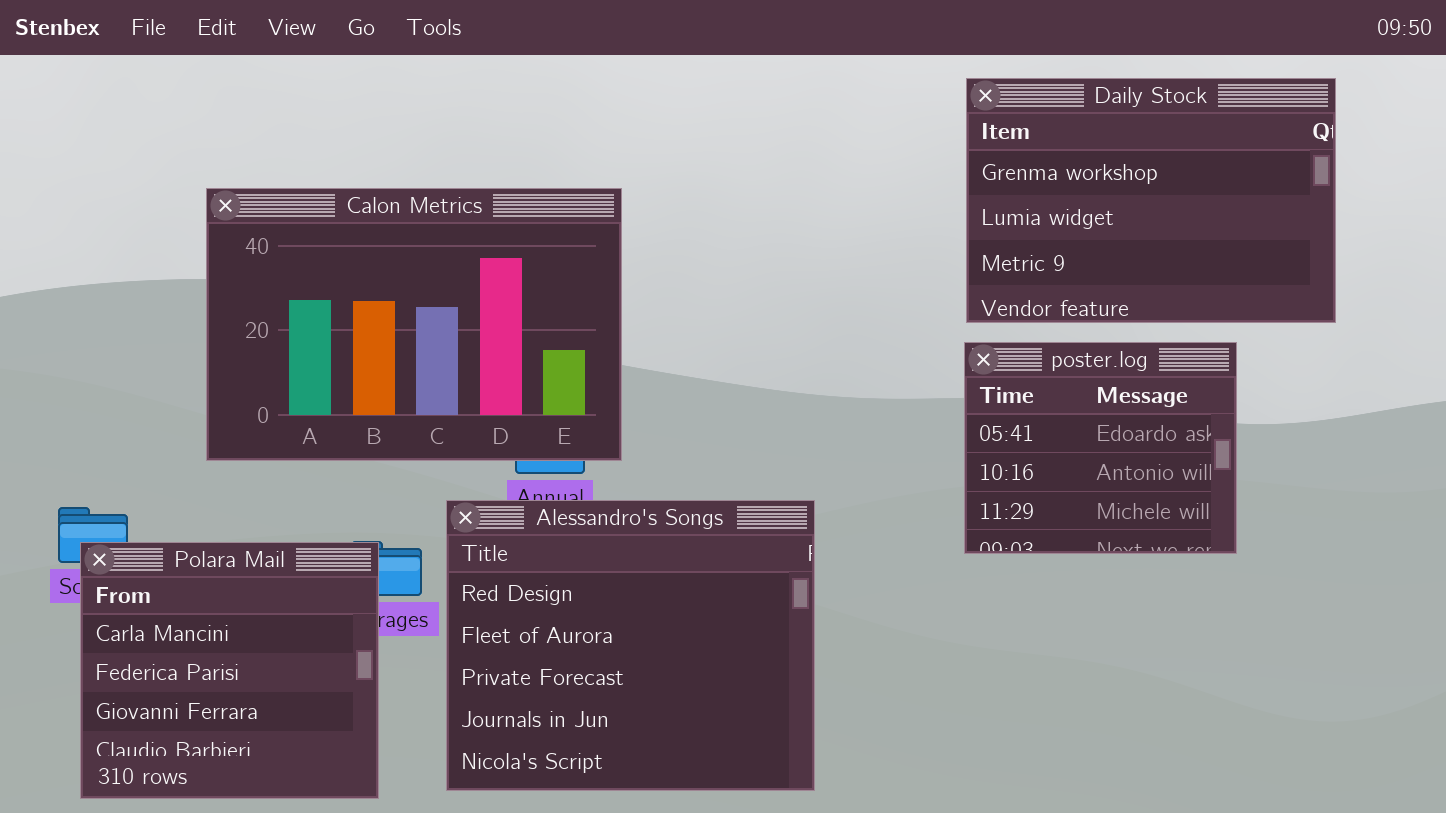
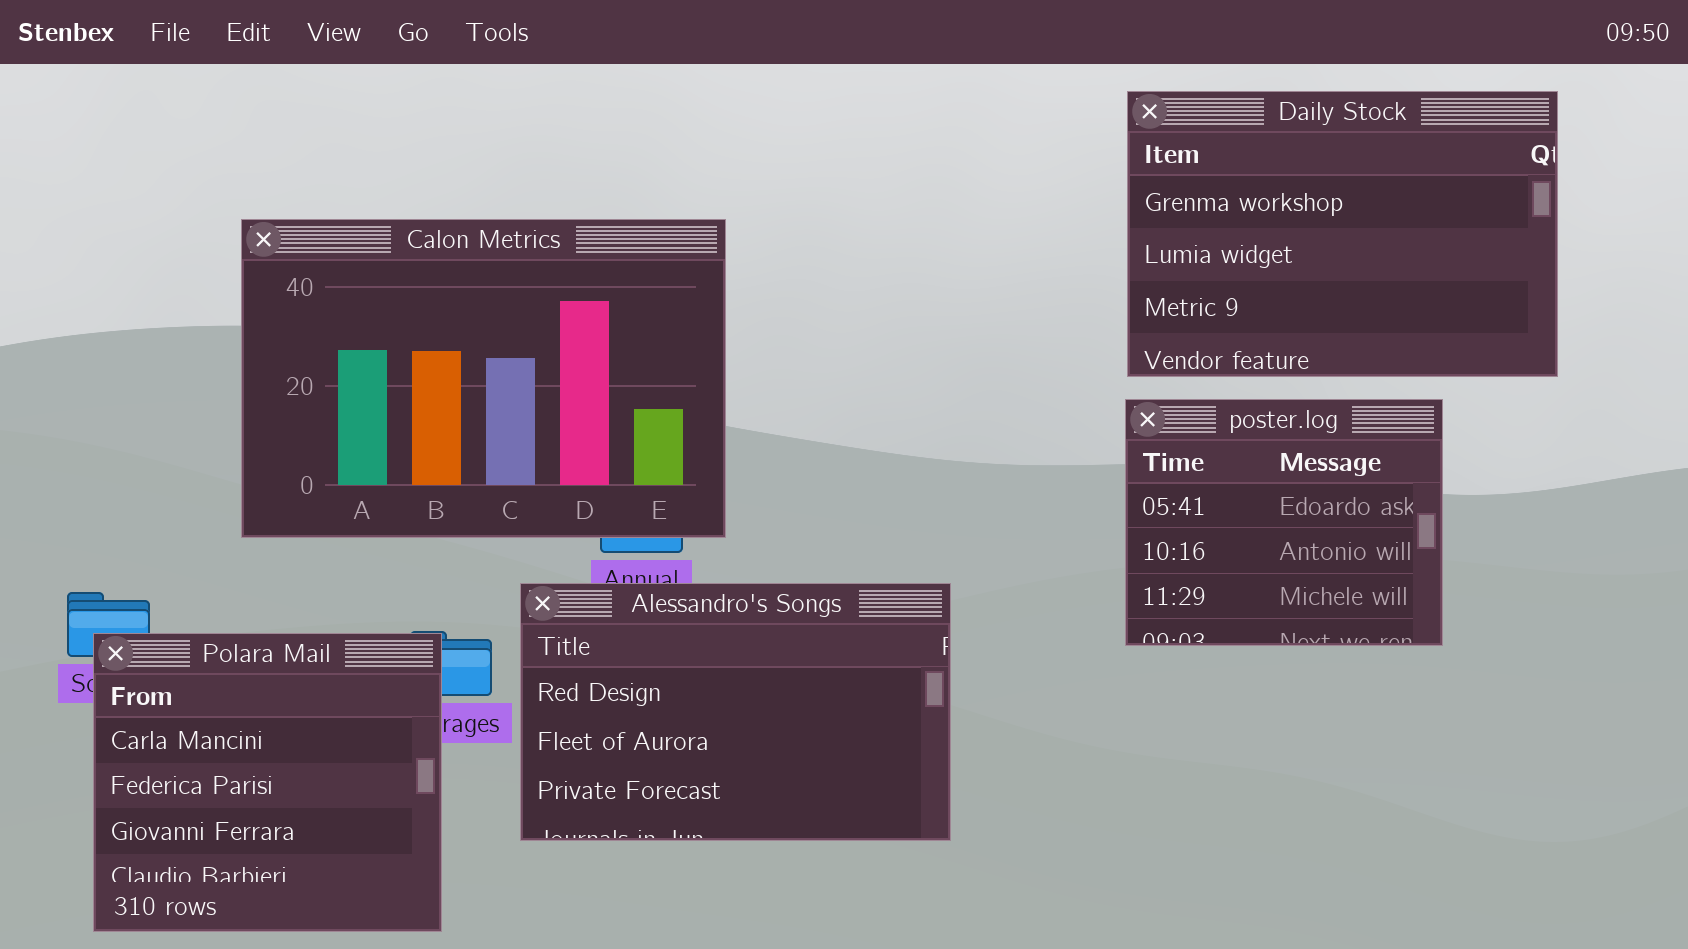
Alessandro's Songs: [446,500,815,791] -> [520,583,951,841], resized

